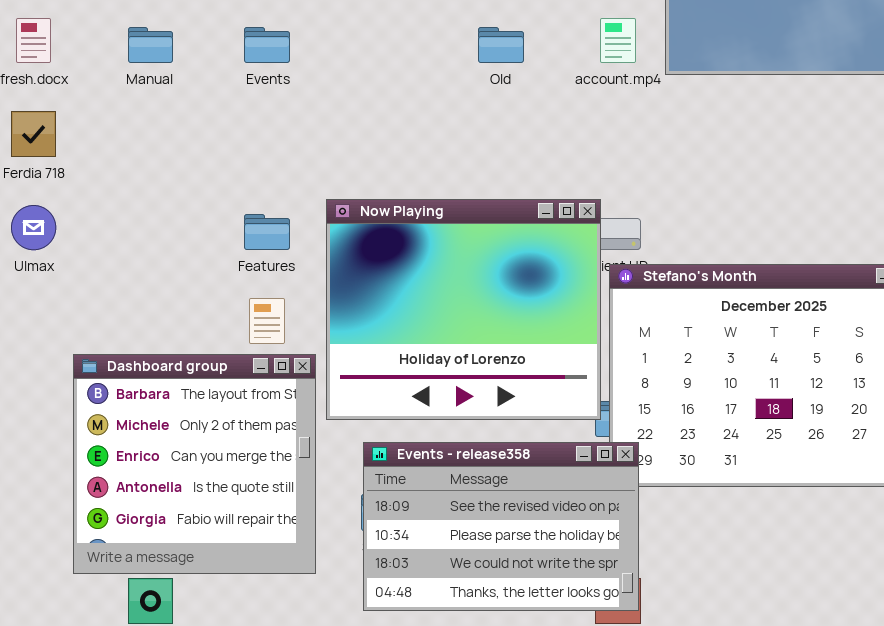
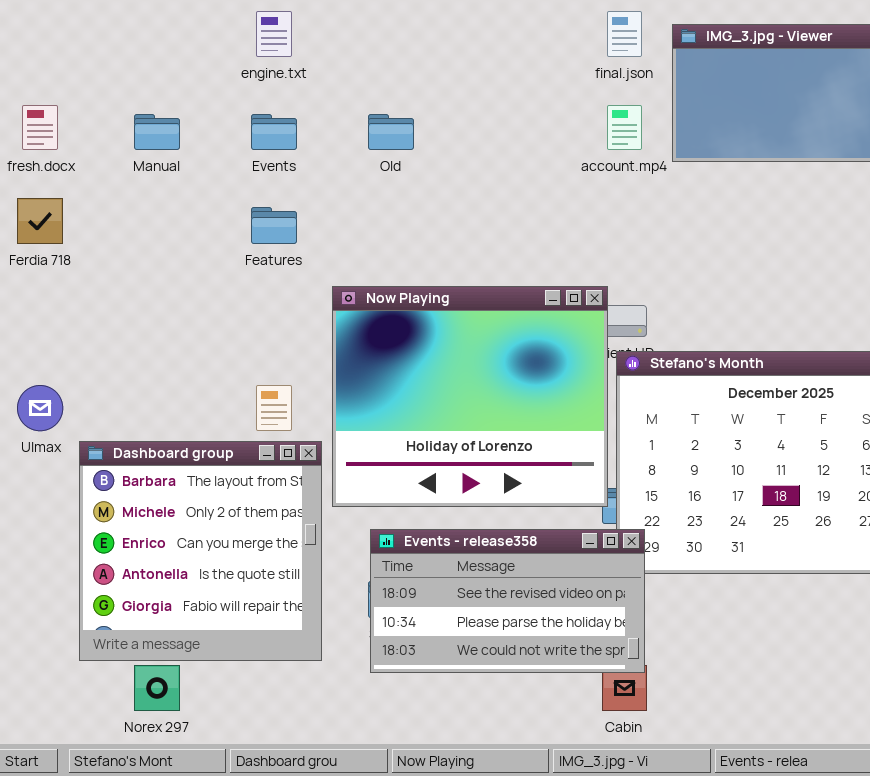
Old: [478,27,524,63] -> [368,114,414,150], moved
Ulmax: [11,205,56,250] -> [17,385,63,431], moved
Features: [244,214,290,250] -> [251,207,297,244], moved
Events - release358: [363,442,639,611] -> [370,529,645,673], resized

